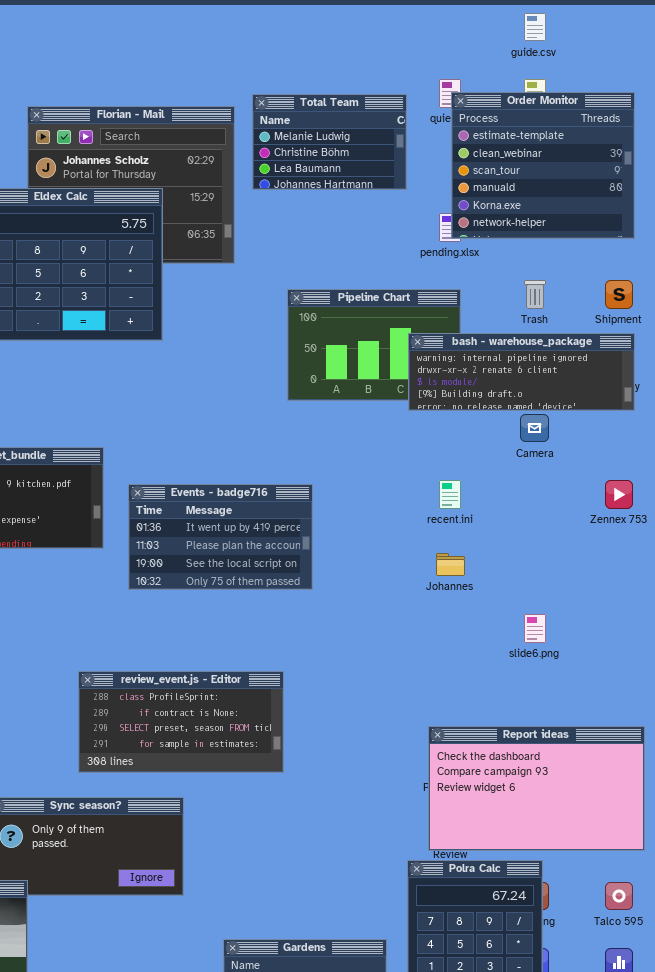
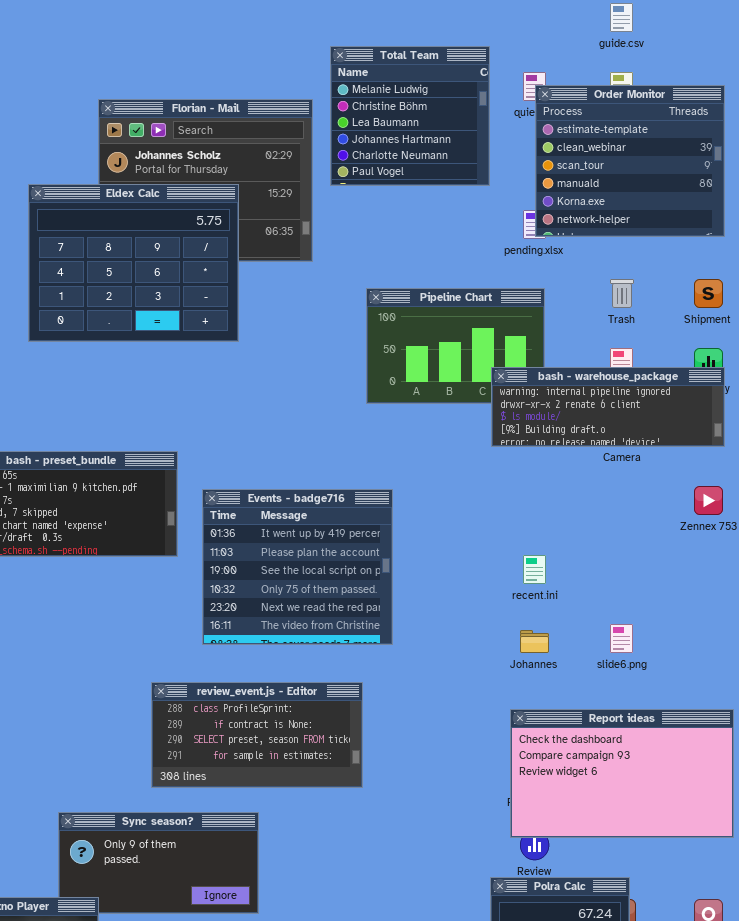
Total Team: [252,94,407,190] -> [330,46,490,186], resized
bash - warehouse_package: [408,333,635,411] -> [491,367,725,447], moved
recent.ini: [439,480,461,509] -> [523,555,546,584], moved
Events - badge716: [128,484,313,590] -> [202,489,393,645], resized
Johannes: [436,553,465,576] -> [520,630,549,653], moved
Report ideas: [428,726,645,851] -> [510,709,734,838], moved

